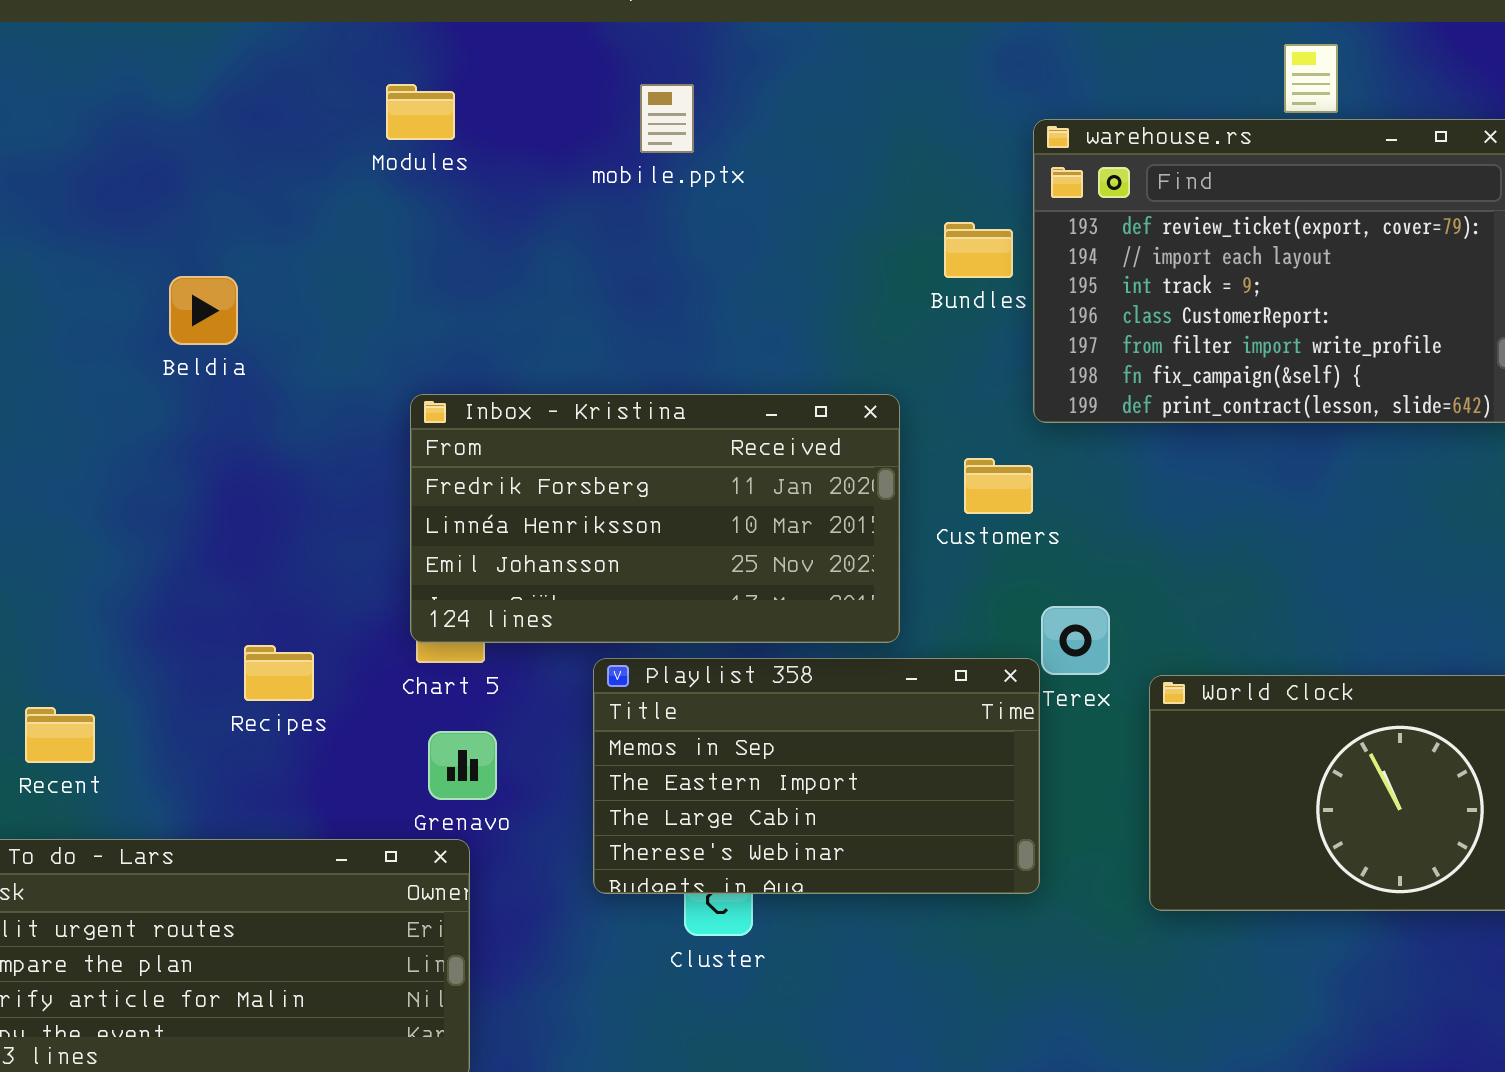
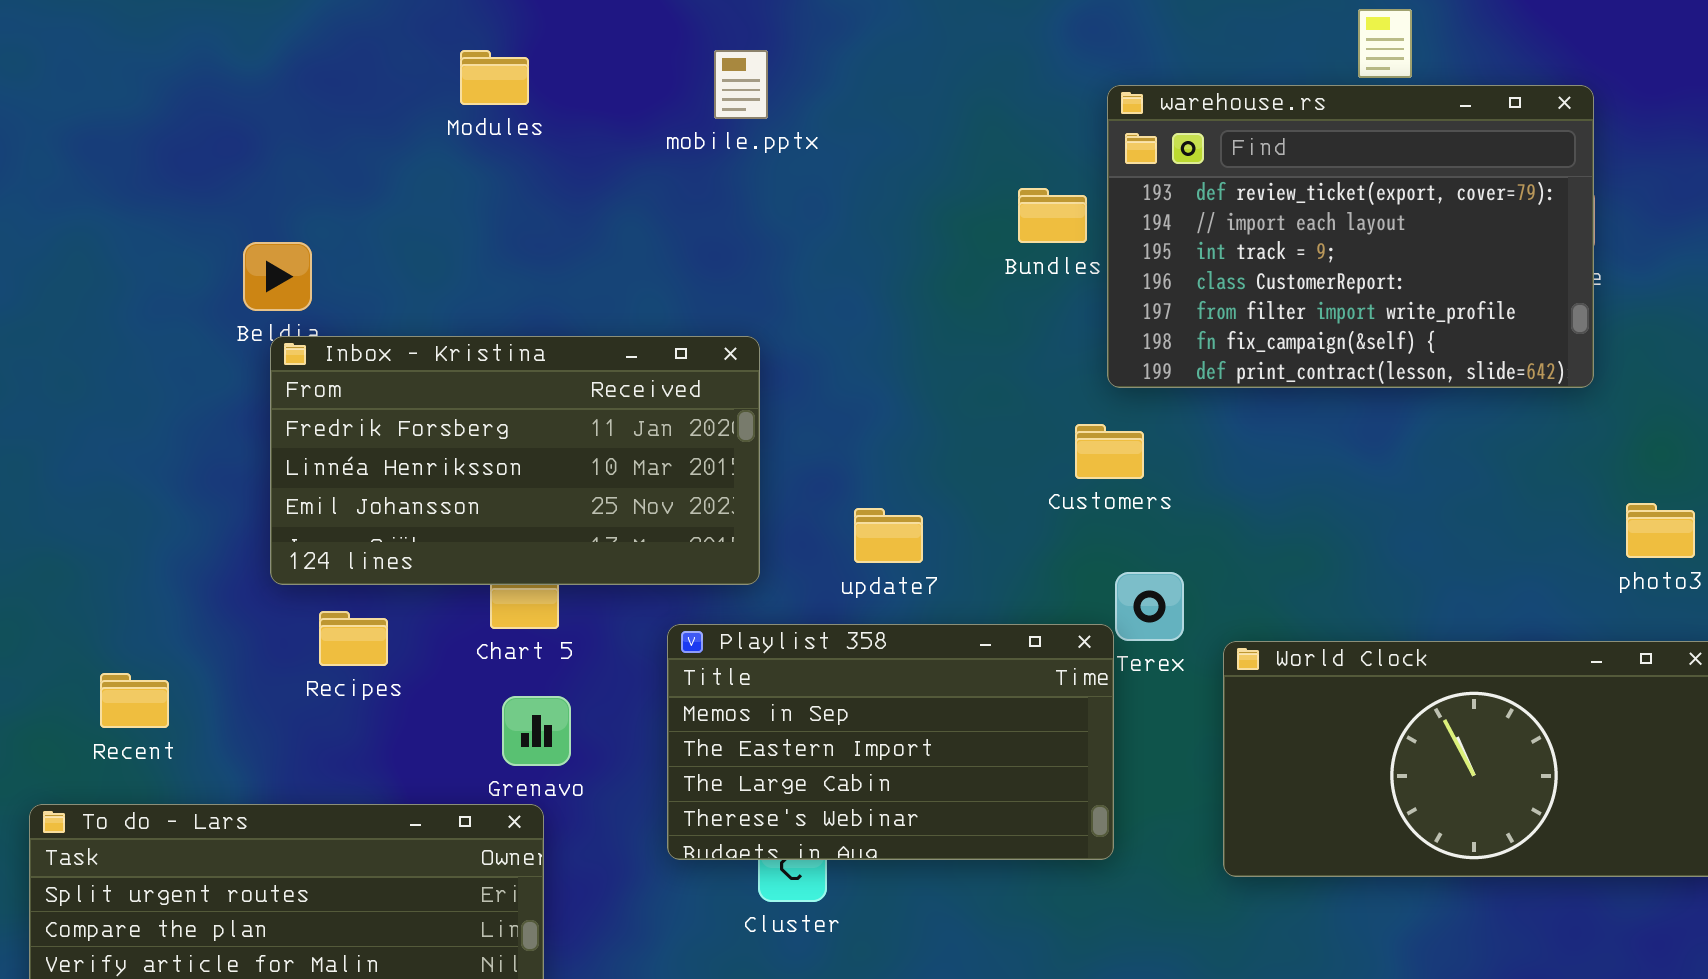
Inbox - Kristina: [410,394,900,643] -> [270,336,760,585], moved
Customers: [964,458,1033,514] -> [1075,424,1144,479], moved

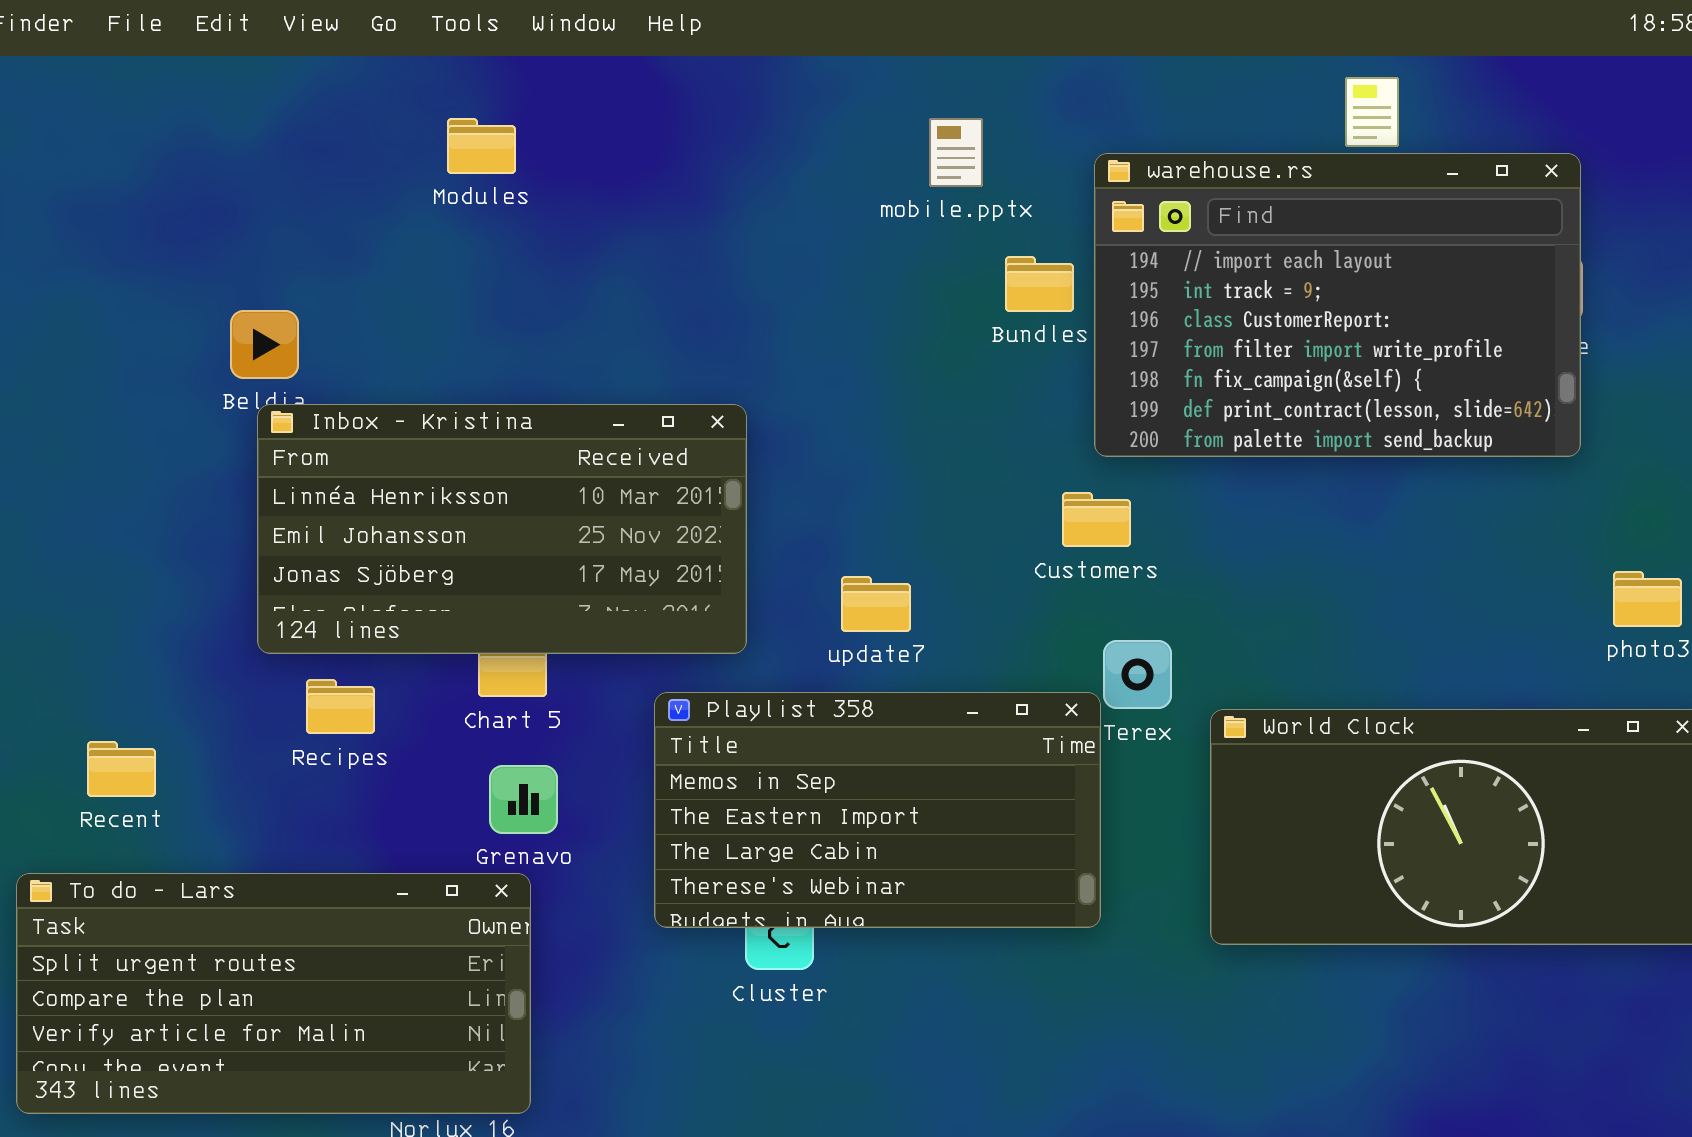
mobile.pptx: [714,50,768,119] -> [929,118,983,187], moved
warehouse.rs: [1107,85,1594,388] -> [1094,153,1581,457], scrolled down 1 row
Inbox - Kristina: [270,336,760,585] -> [257,404,747,654], scrolled down 1 row

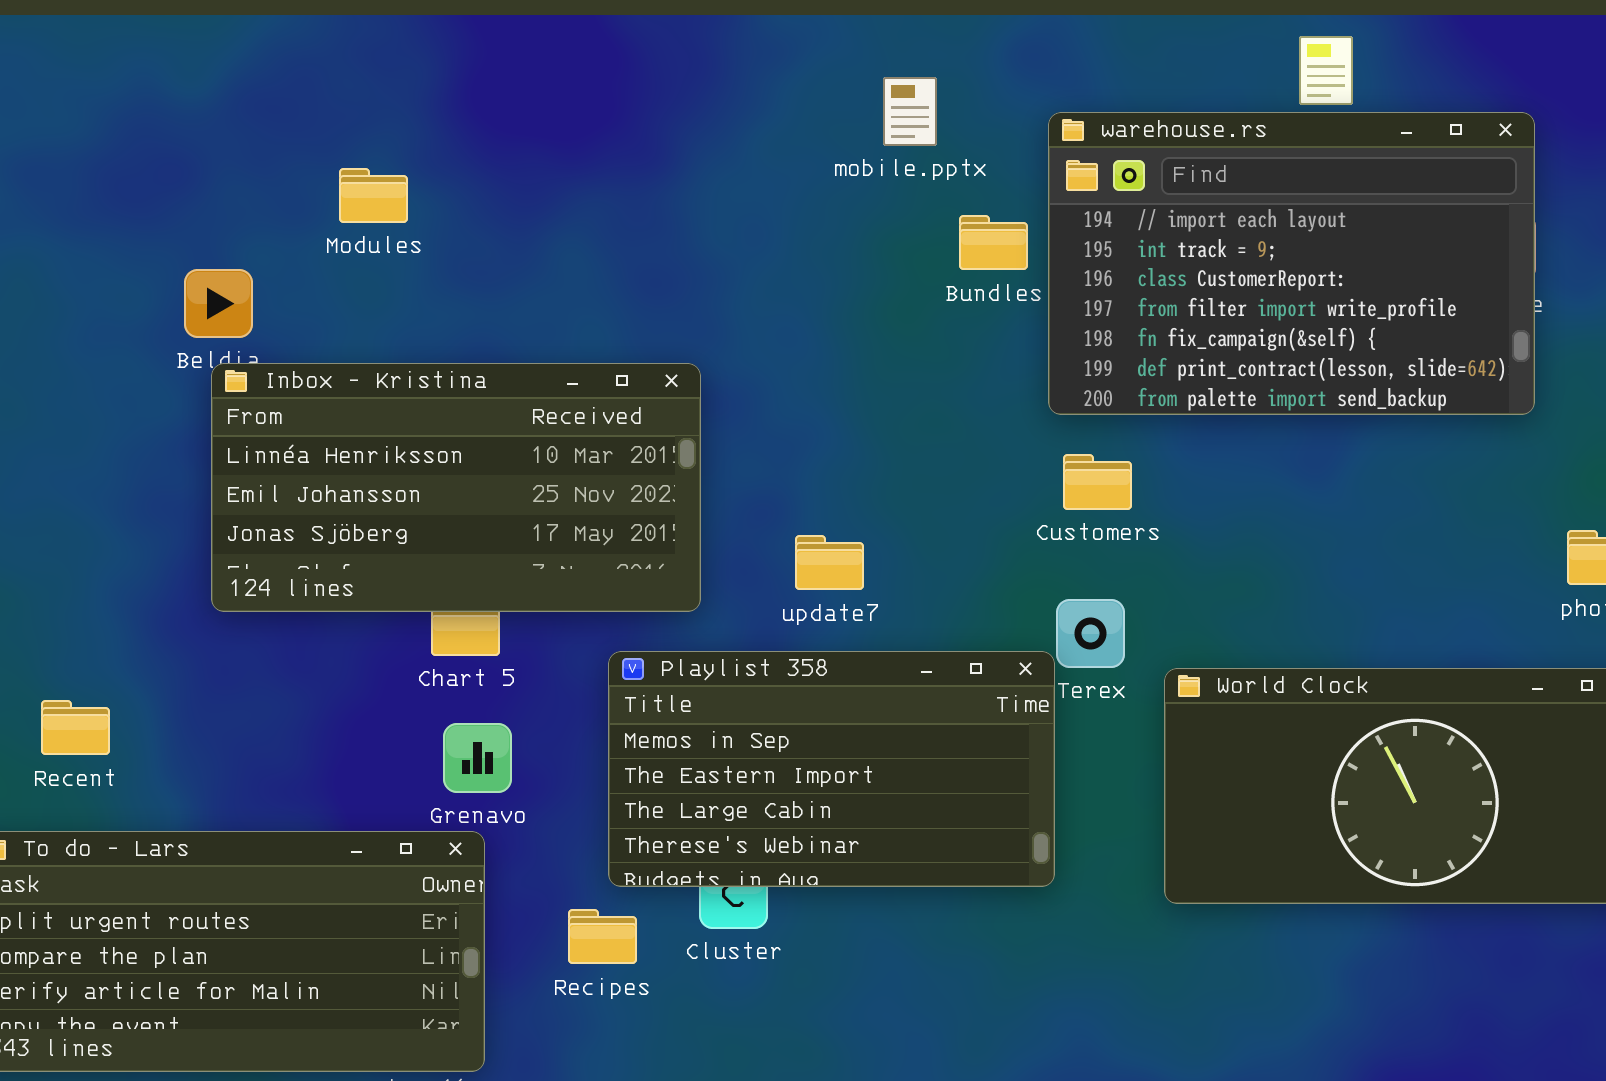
Modules: [447,118,516,174] -> [339,168,408,223], moved
Customers: [1062,492,1131,547] -> [1063,454,1132,510], moved
Recipes: [306,679,375,734] -> [568,909,637,964], moved

